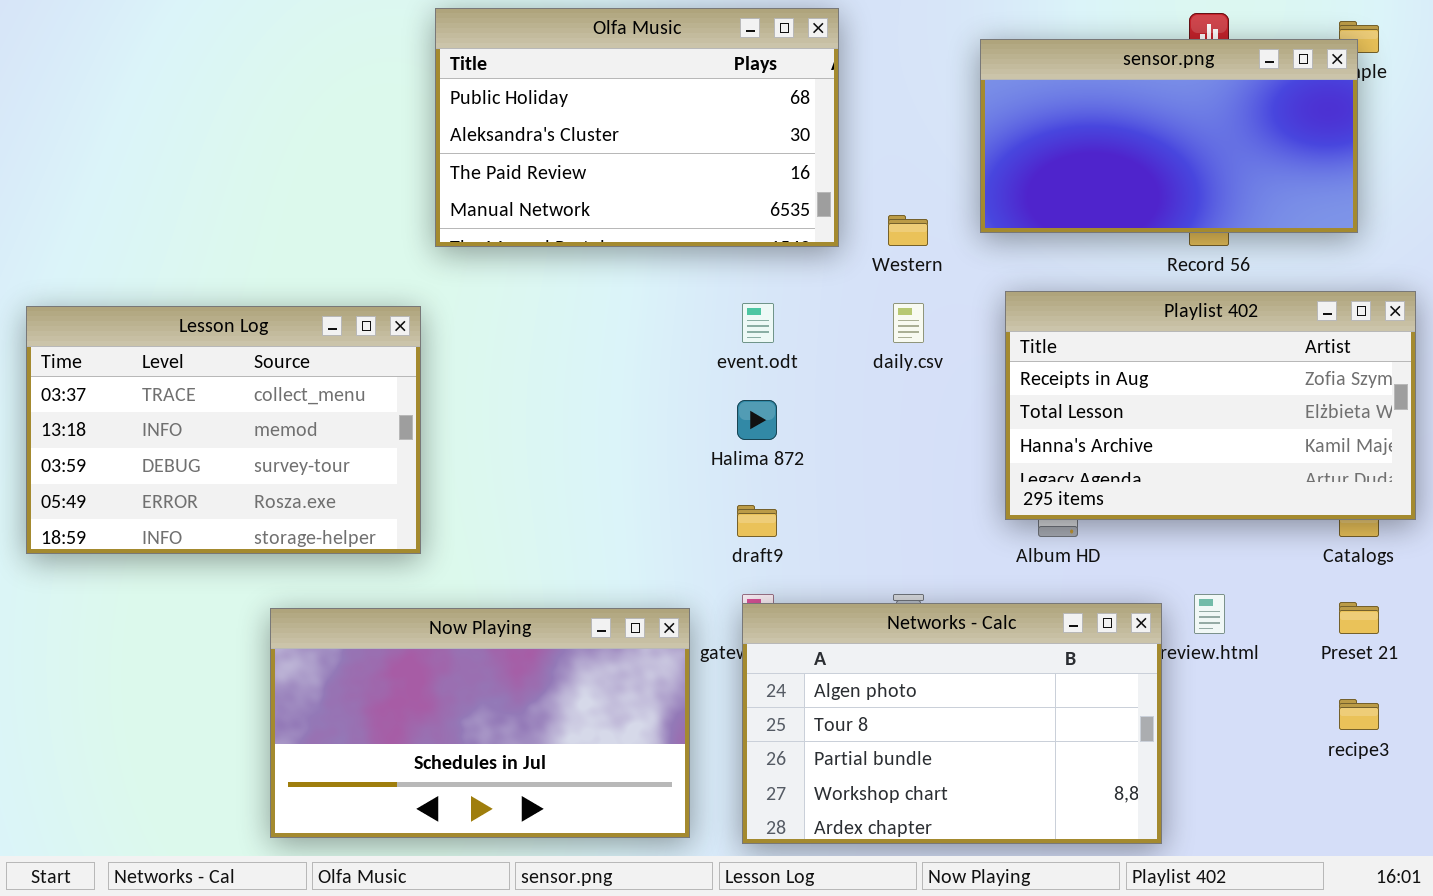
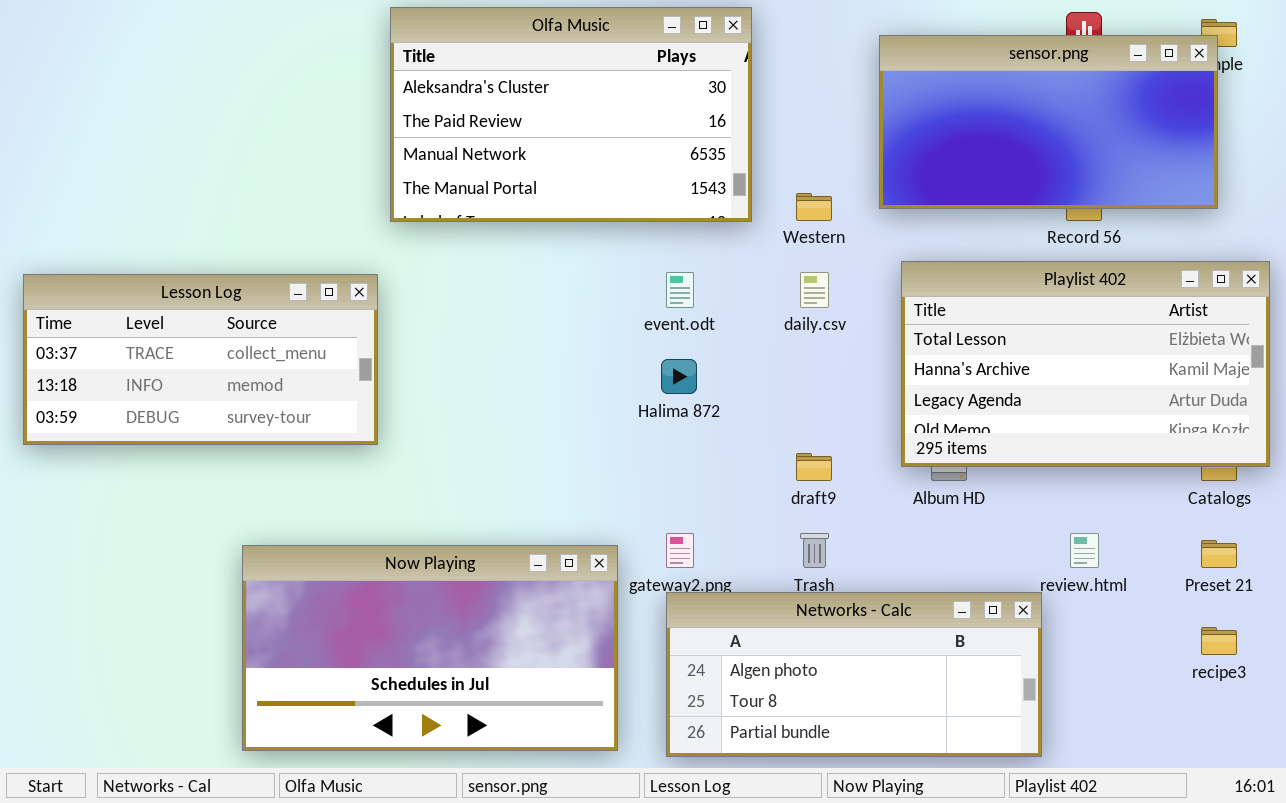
Olfa Music: [435,8,839,247] -> [390,7,752,222], scrolled down 1 row
Playlist 402: [1005,291,1416,520] -> [901,261,1270,467], scrolled down 1 row
Lesson Log: [26,306,421,554] -> [23,274,378,445], resized
draft9: [737,505,777,537] -> [796,453,832,481], moved
Networks - Calc: [742,603,1162,844] -> [666,592,1042,757], resized

